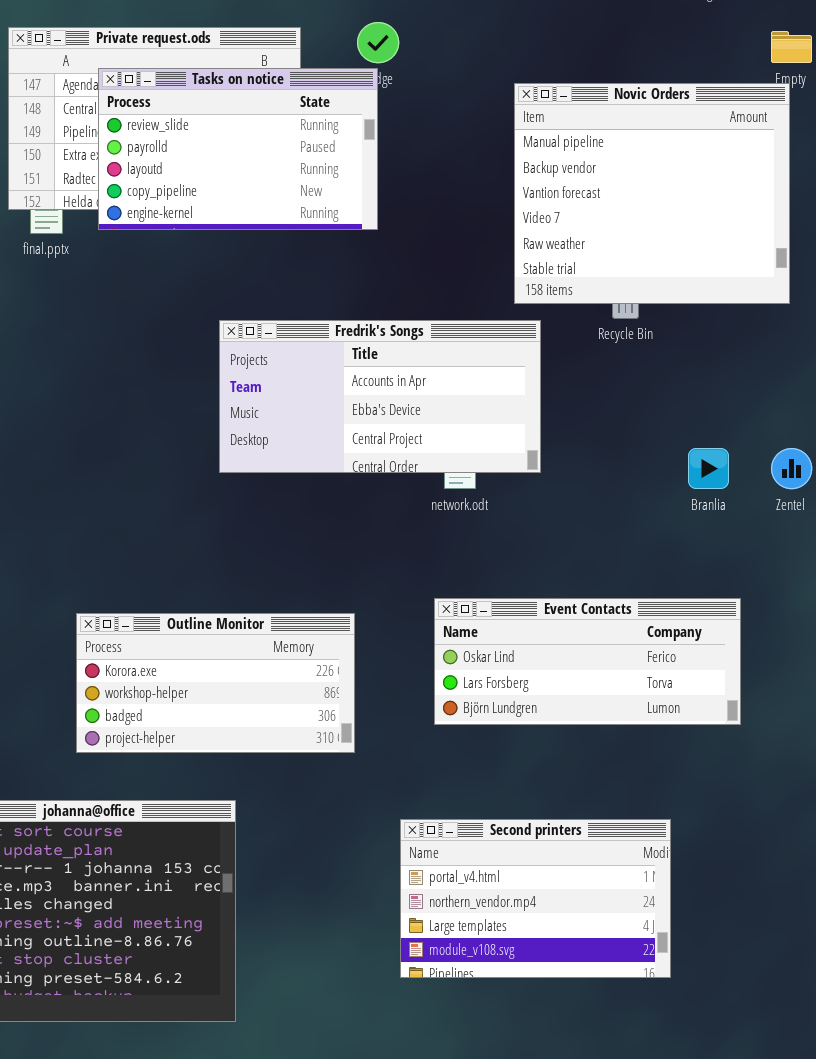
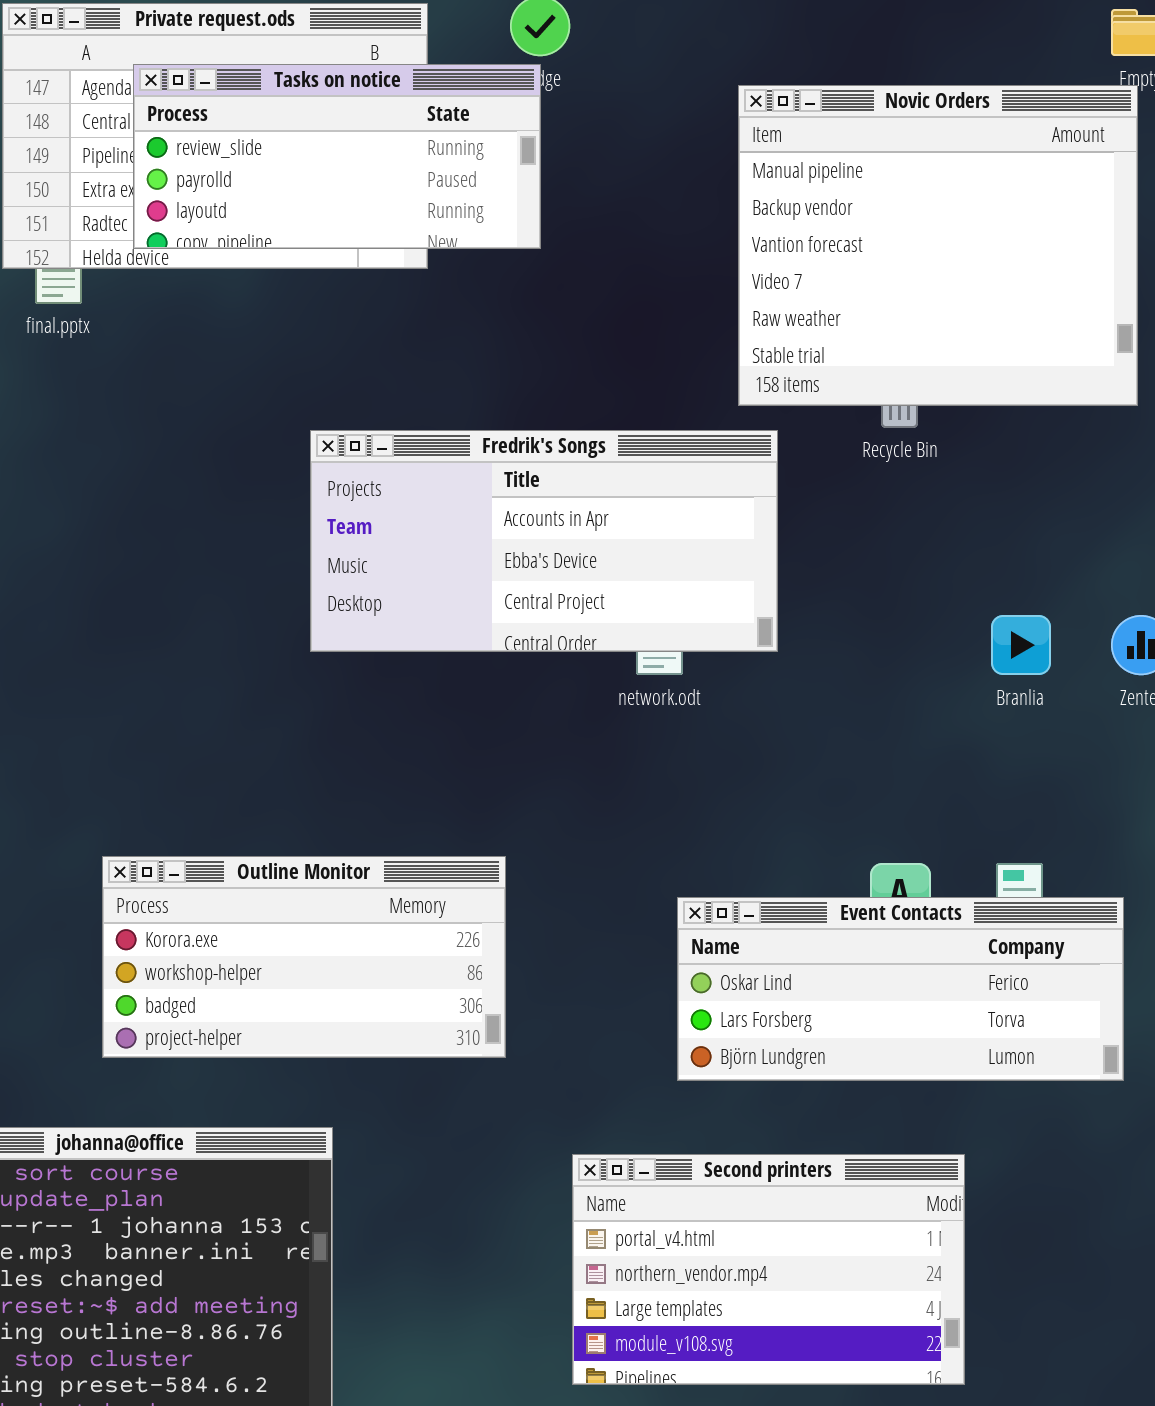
Tasks on notice: [98,68,378,230] -> [133,64,541,249], resized
Event Contacts: [434,598,741,725] -> [677,897,1124,1081], moved

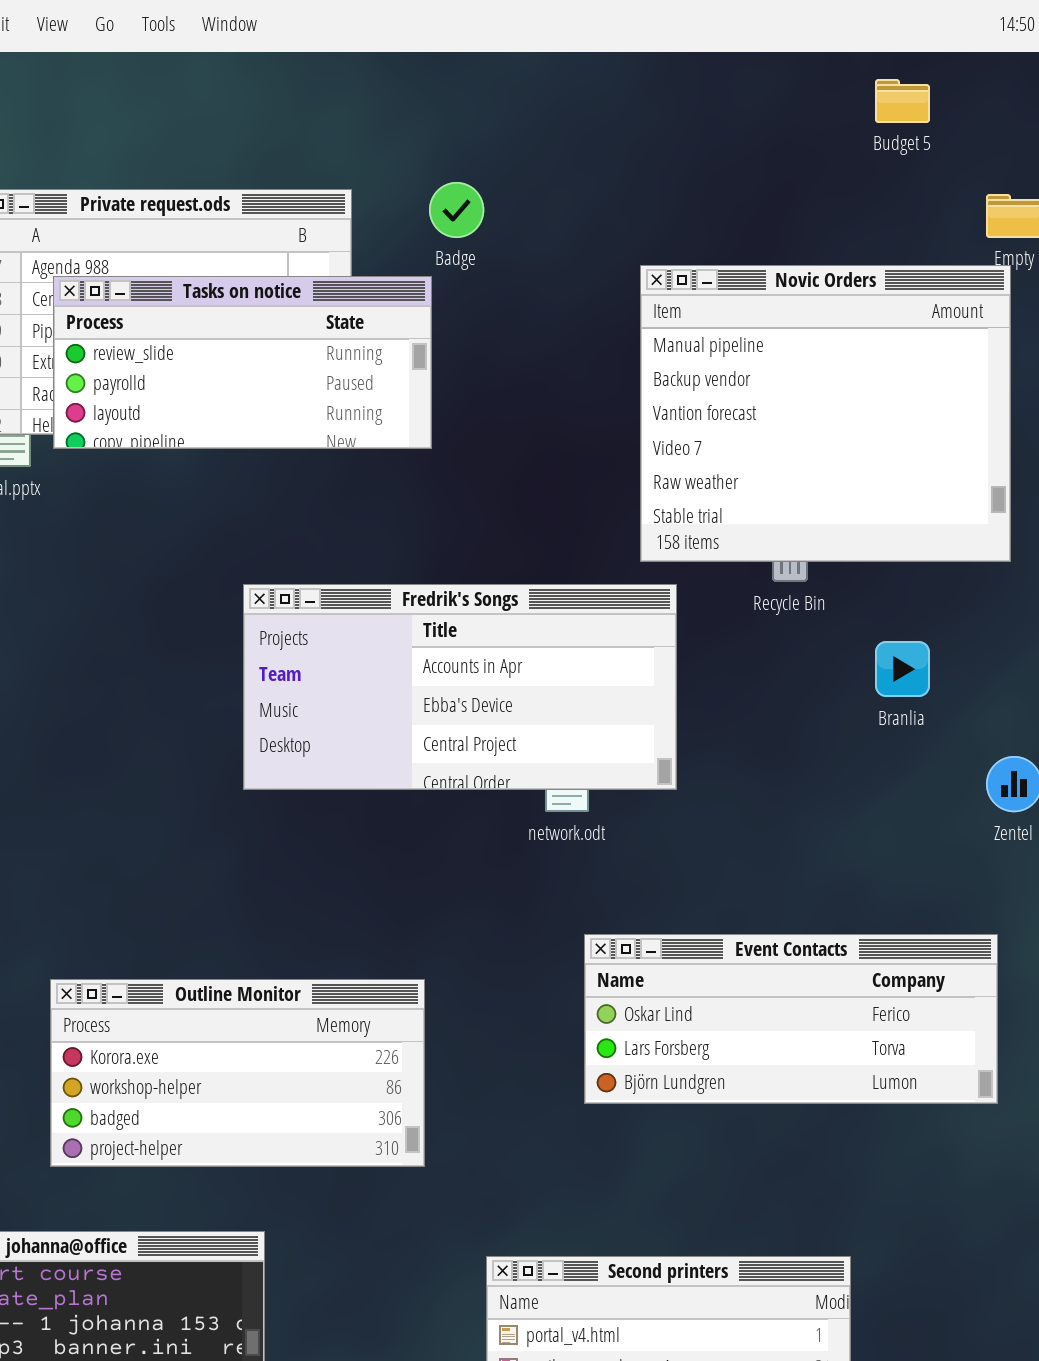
Tasks on notice: [133,64,541,249] -> [53,276,432,449], moved
Branlia: [991,615,1051,675] -> [875,641,930,697], moved
Event Contacts: [677,897,1124,1081] -> [584,934,998,1104], moved

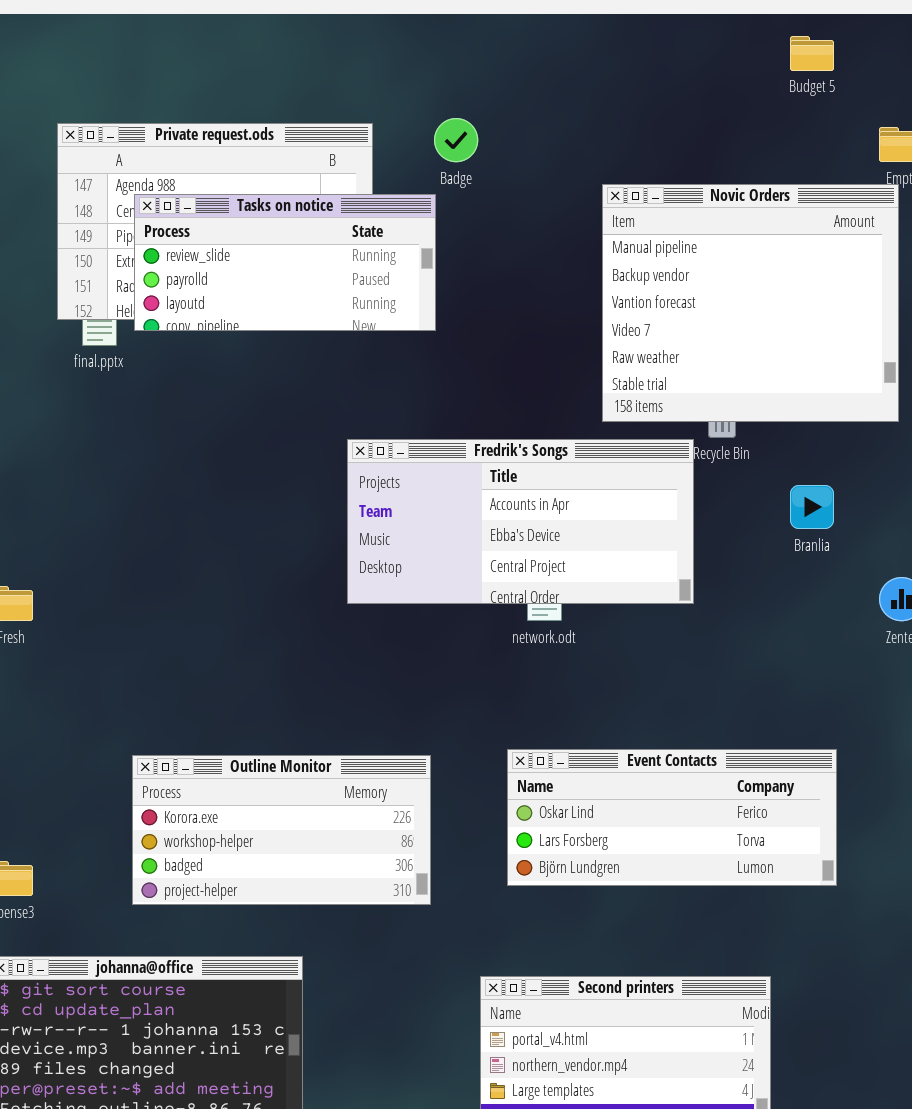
Fredrik's Songs: [243,584,677,790] -> [347,439,694,604], moved
Event Contacts: [584,934,998,1104] -> [507,749,837,886], moved

